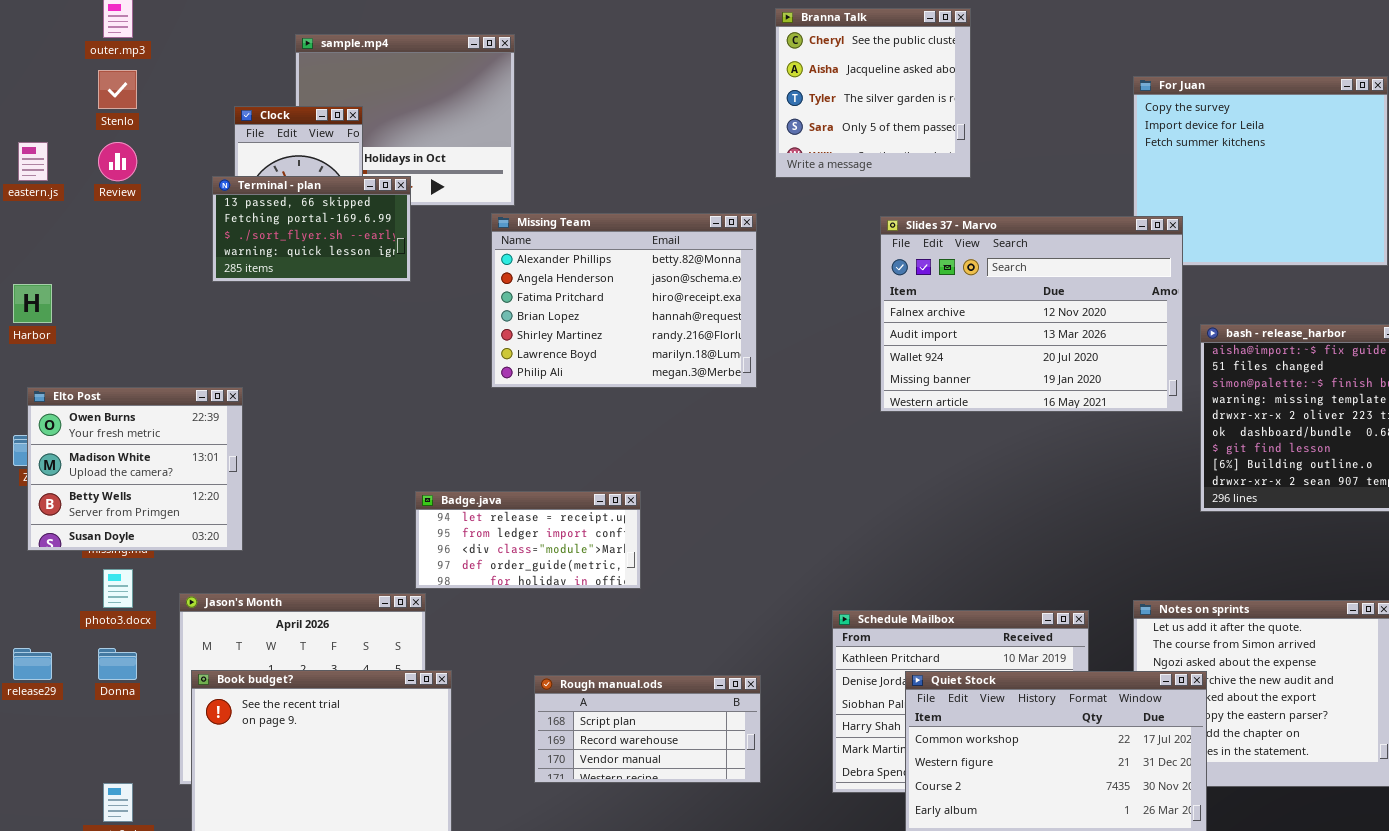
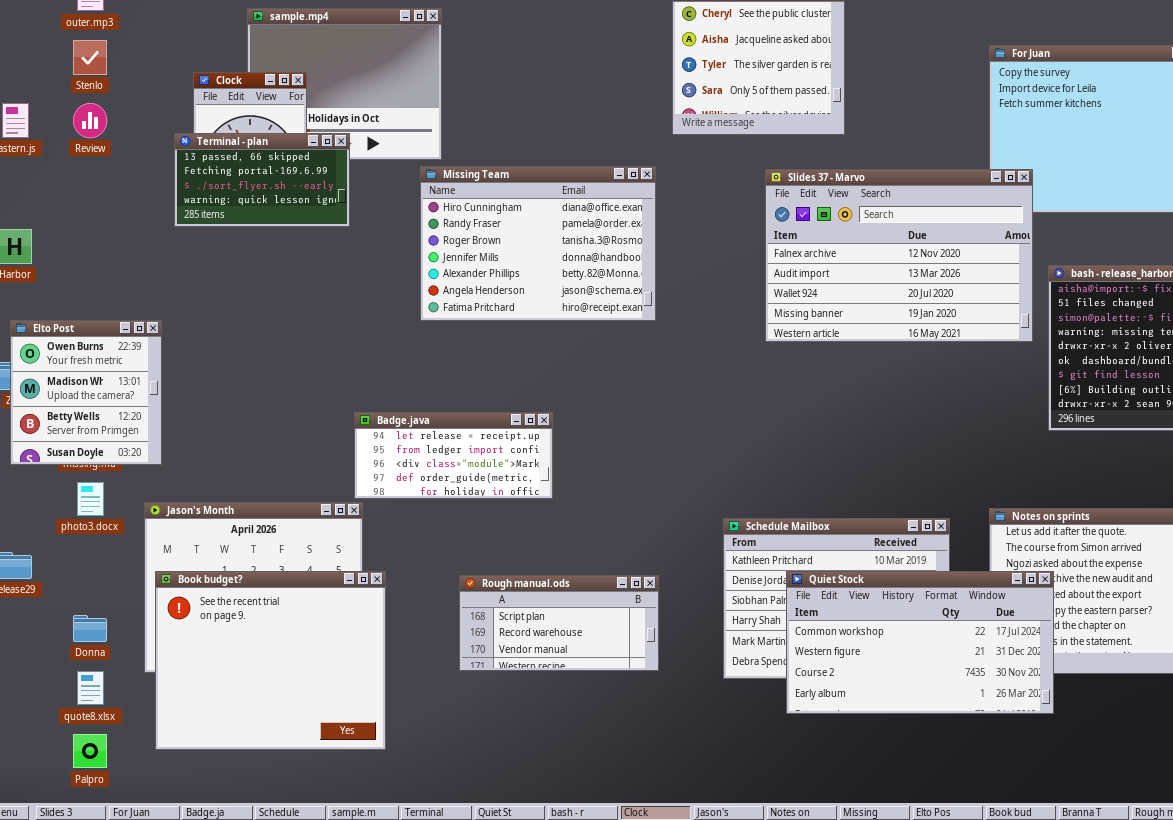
Missing Team: [491,213,757,388] -> [420,166,656,321], scrolled up 4 rows
Elto Post: [27,387,243,551] -> [10,320,162,465], resized
Donna: [98,648,137,680] -> [73,615,107,642], moved

